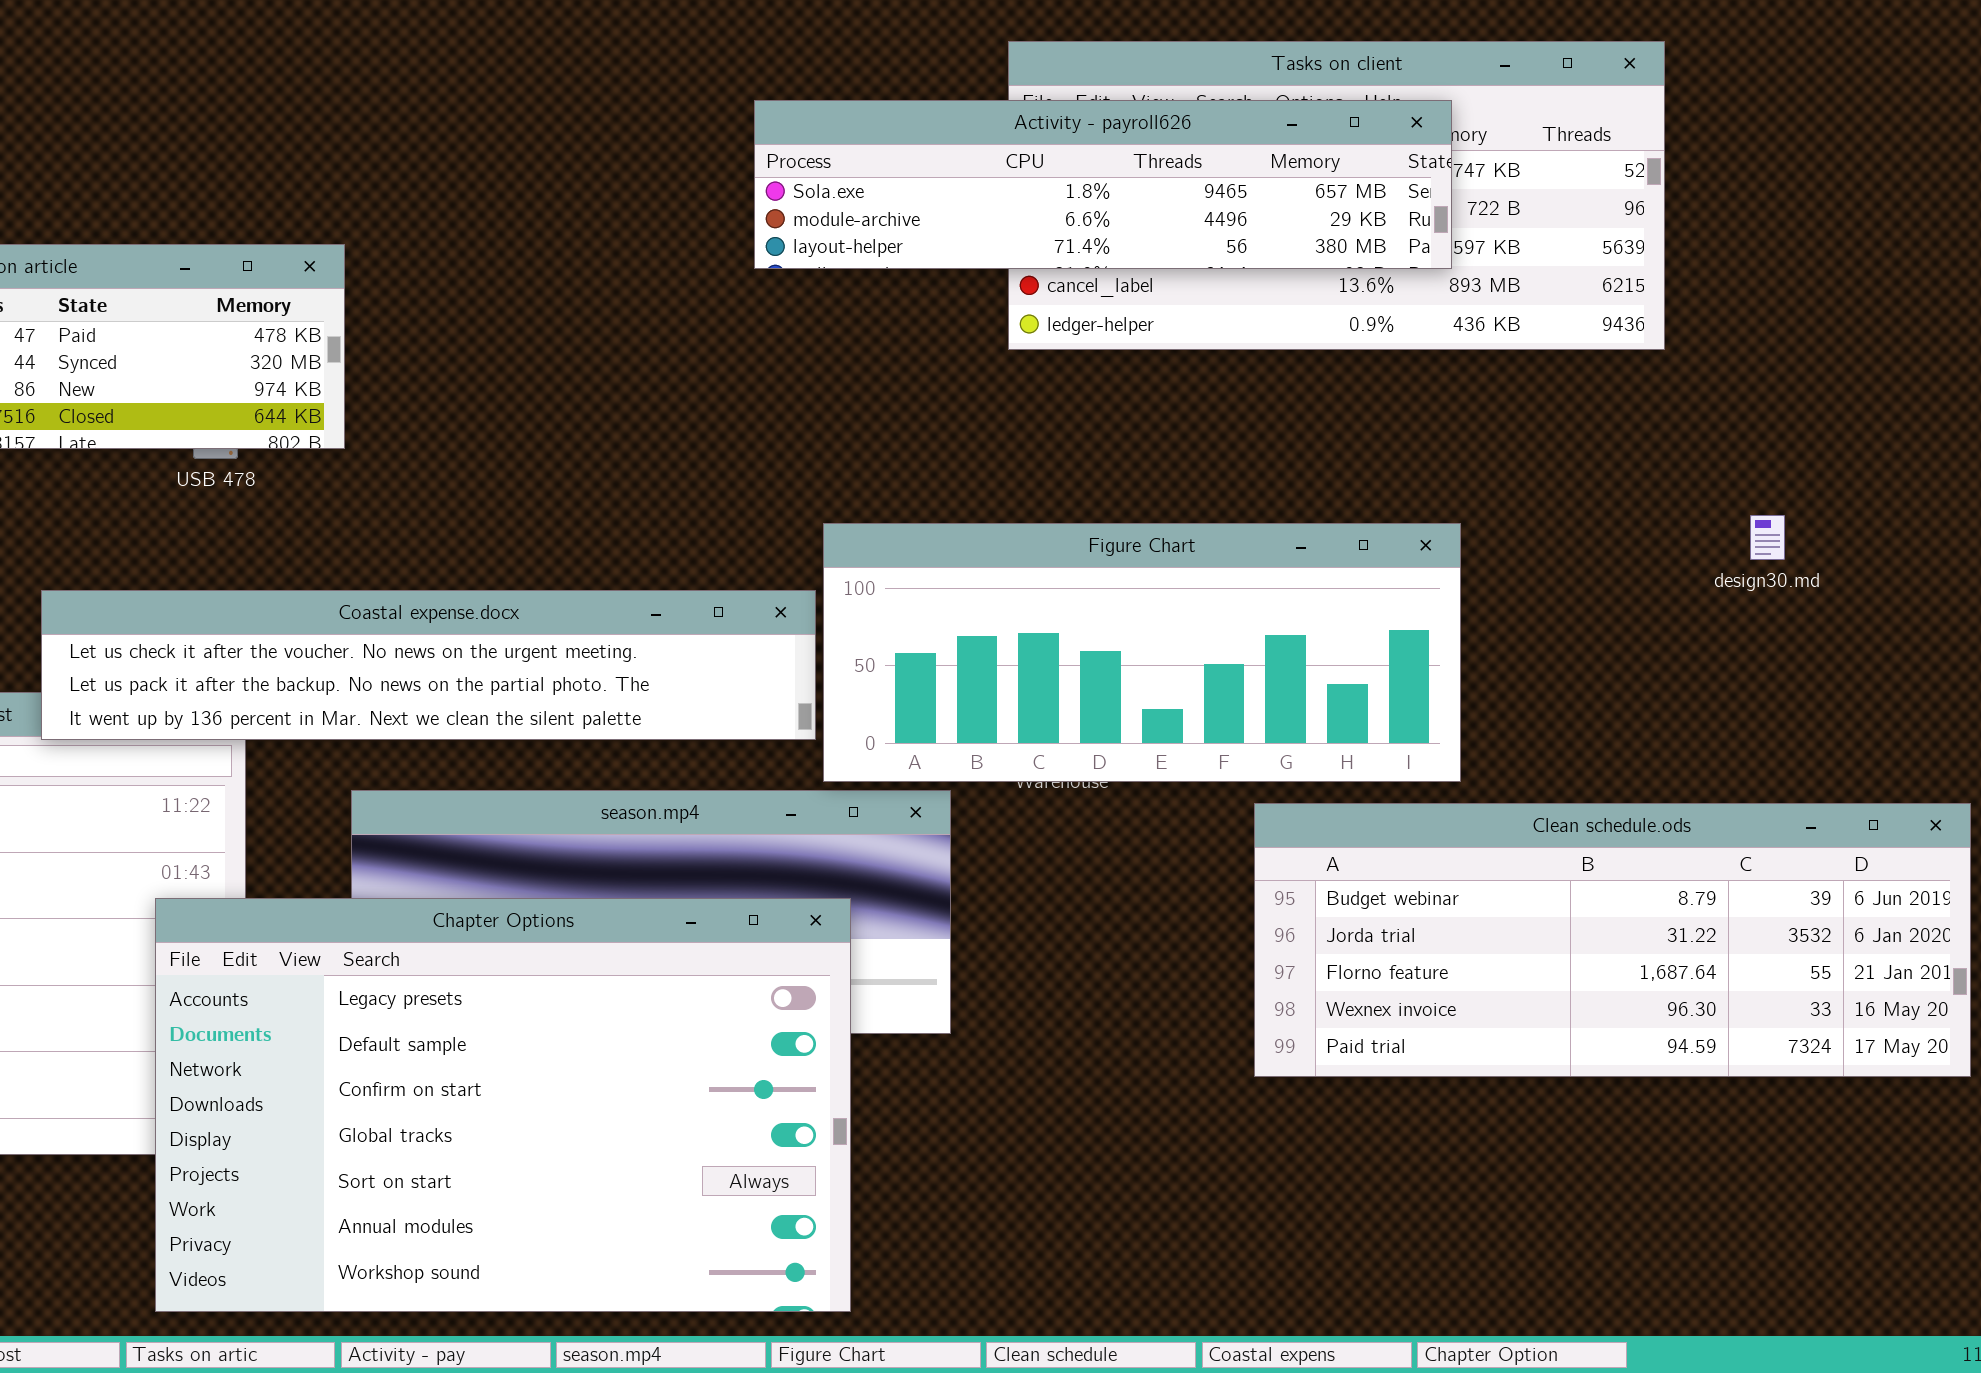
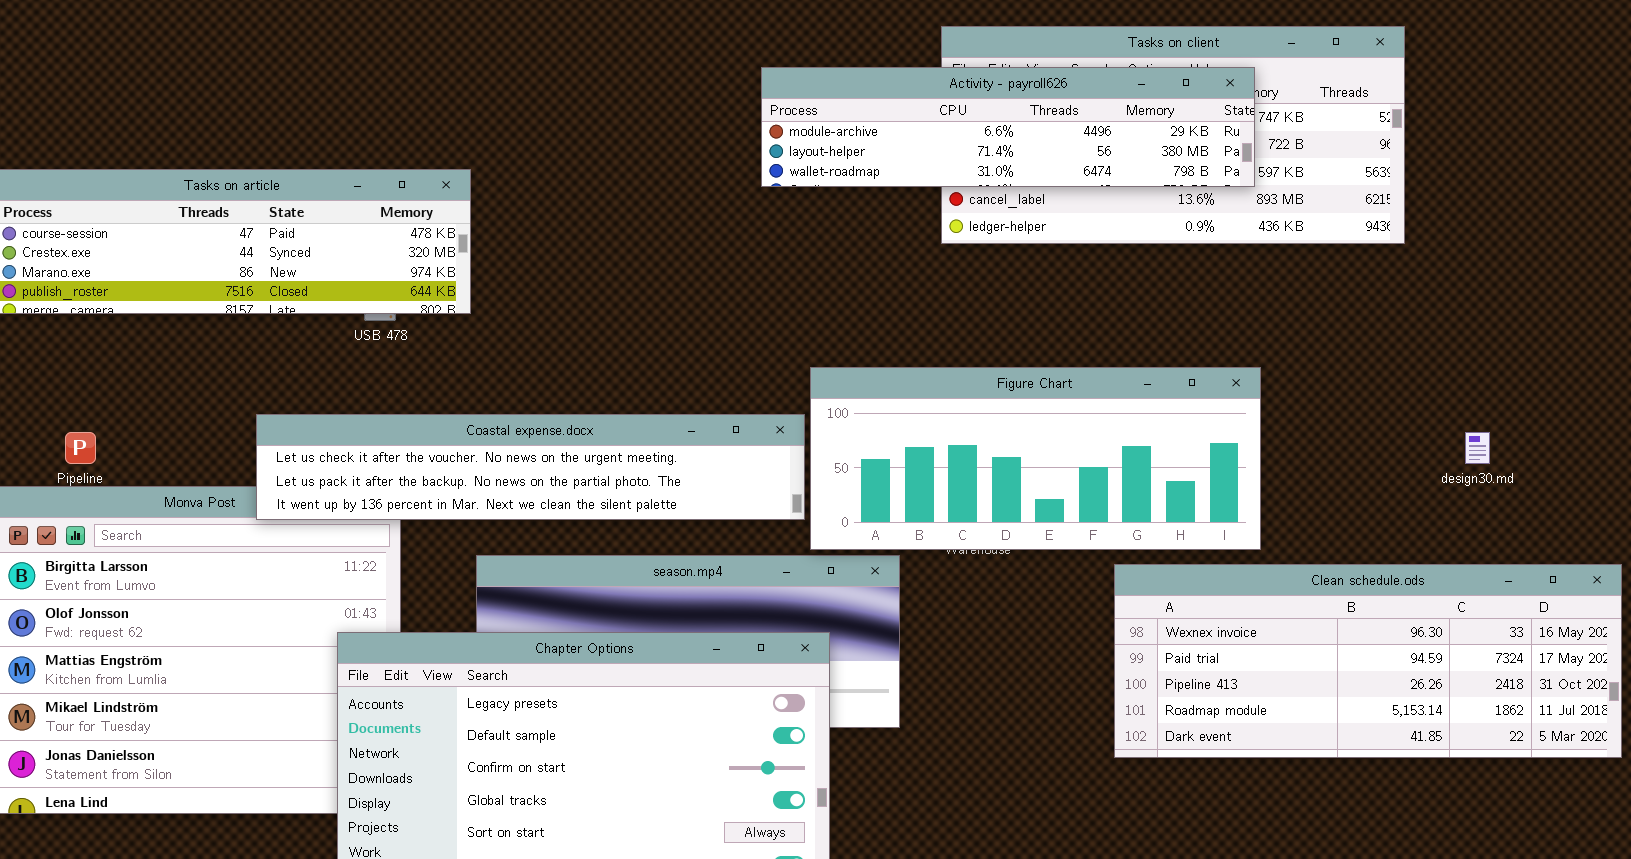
Activity - payroll626: [754,100,1452,269] -> [761,67,1255,187], scrolled down 1 row
design30.md: [1750,515,1785,560] -> [1465,432,1490,464], moved
Clean schedule.ods: [1254,803,1971,1077] -> [1114,564,1622,758], scrolled down 3 rows

